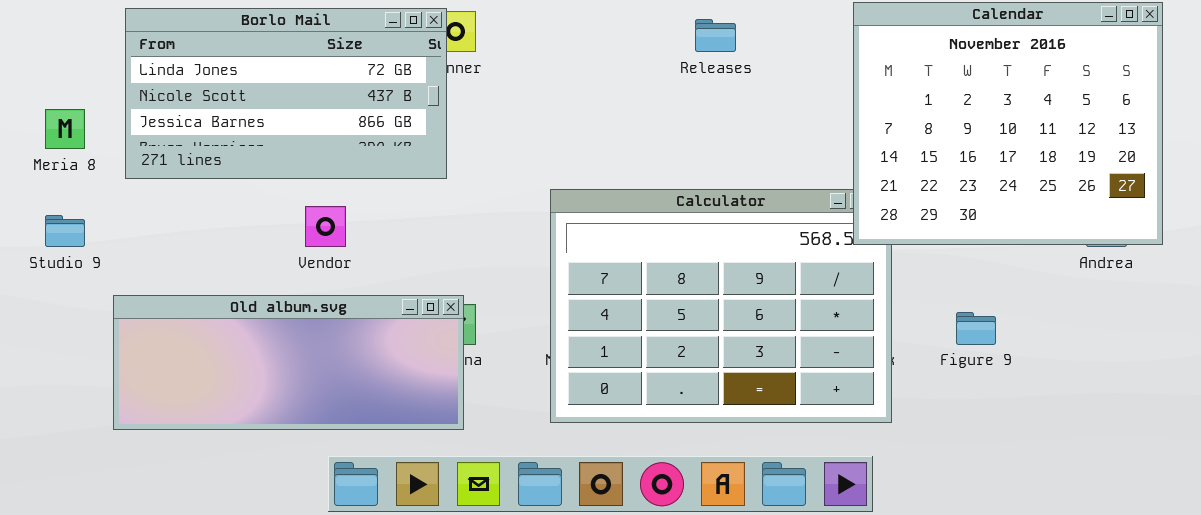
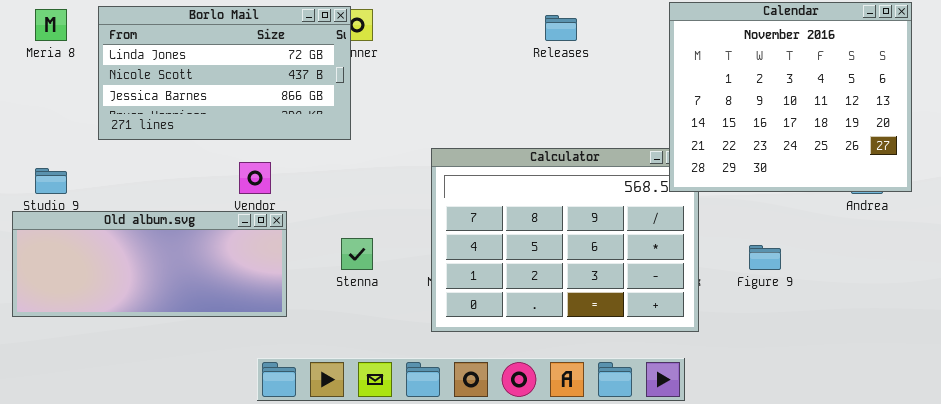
Meria 8: [45,109,85,149] -> [35,9,67,41], moved
Old album.svg: [113,295,464,430] -> [12,211,287,317], moved

